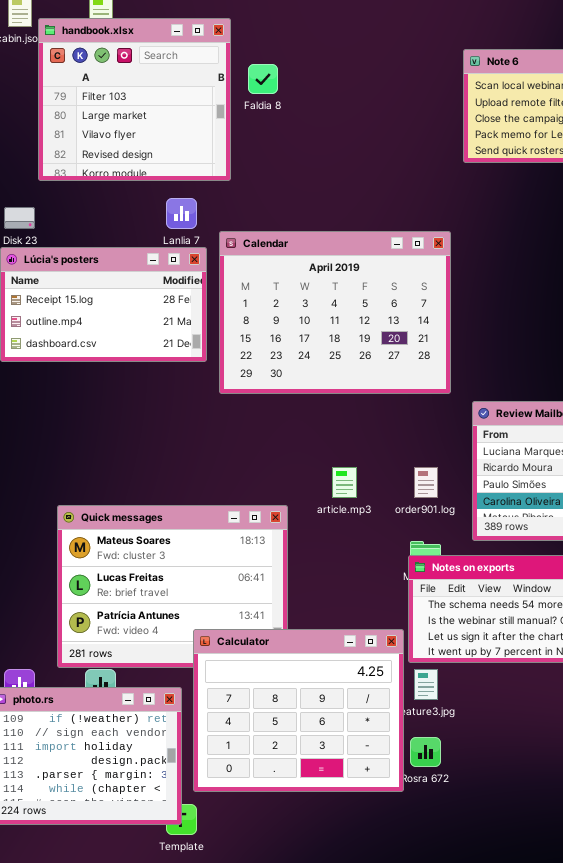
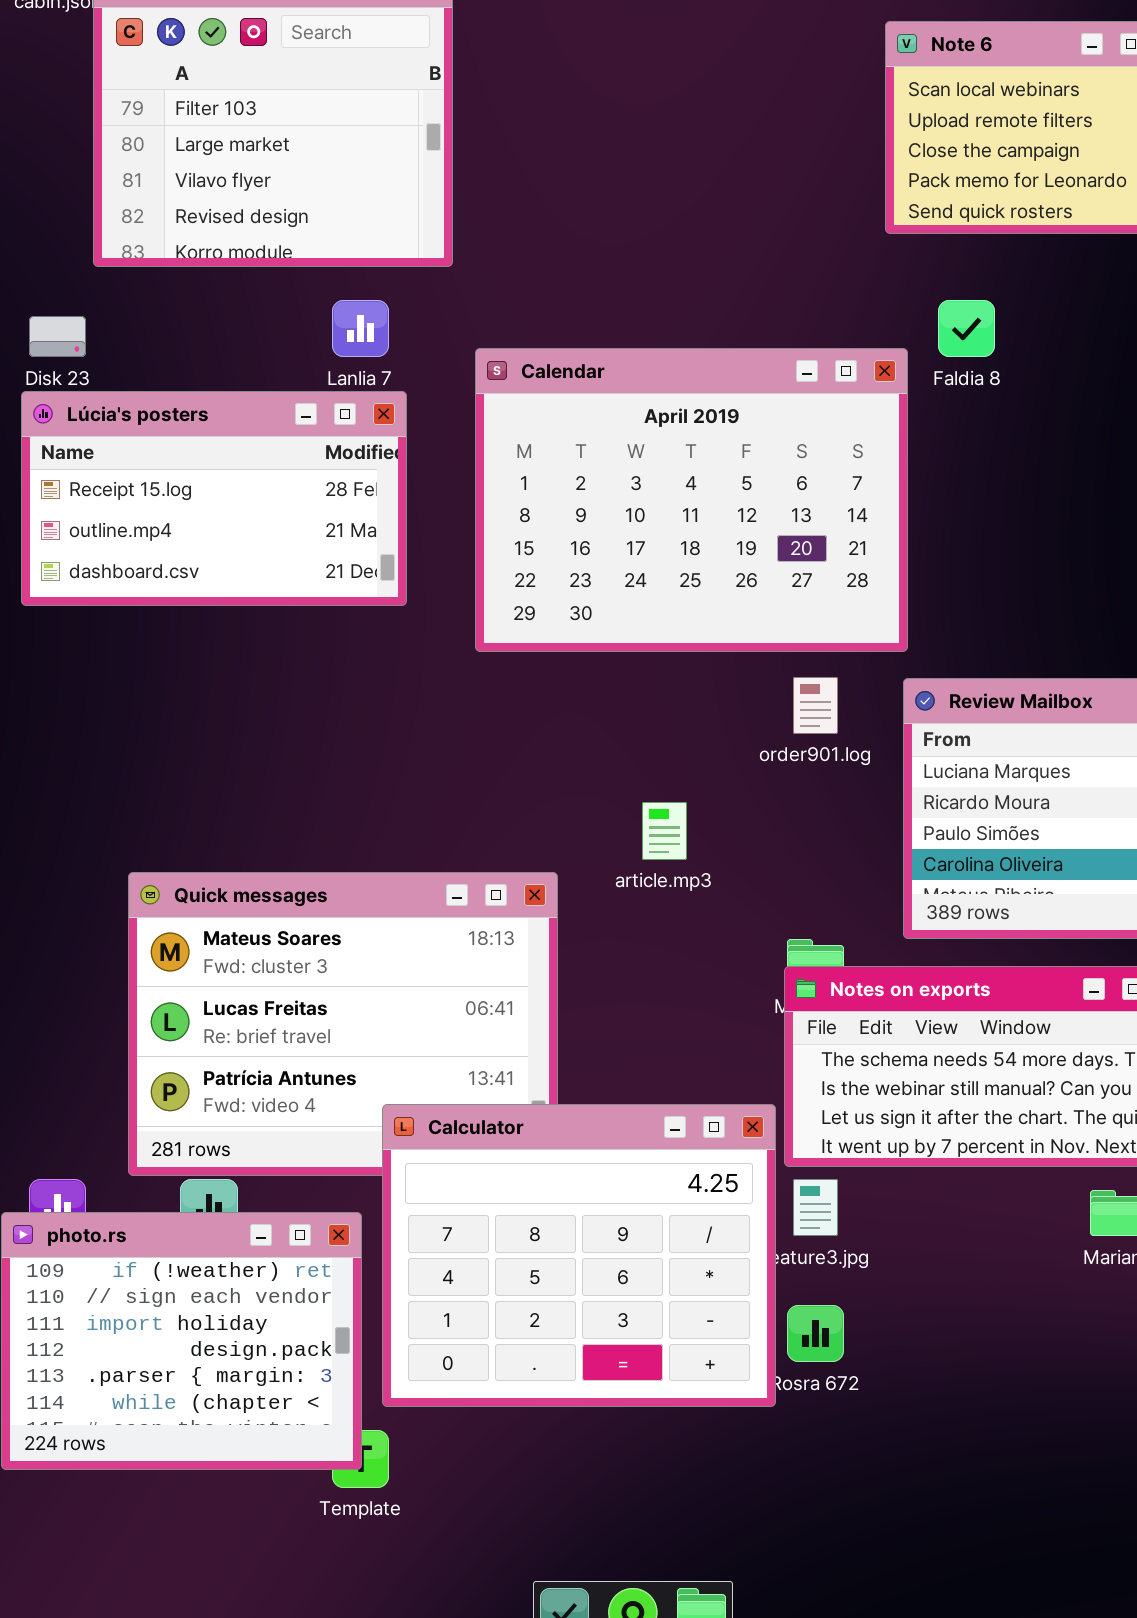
Faldia 8: [248,64,278,94] -> [938,300,995,357], moved
Calendar: [219,231,451,394] -> [475,348,908,652], moved
order901.log: [414,467,438,498] -> [793,677,838,734], moved

